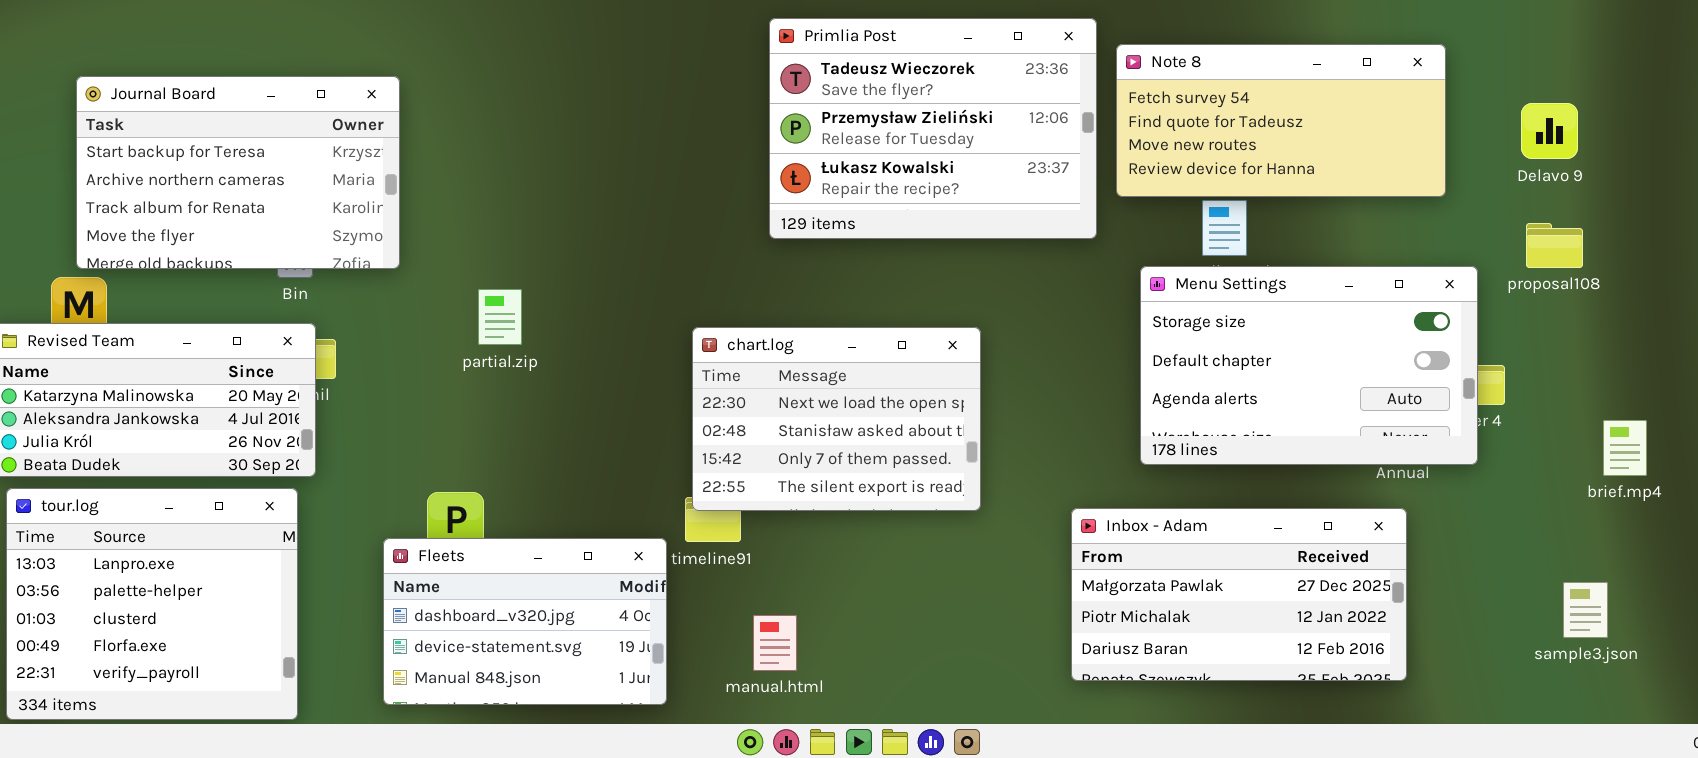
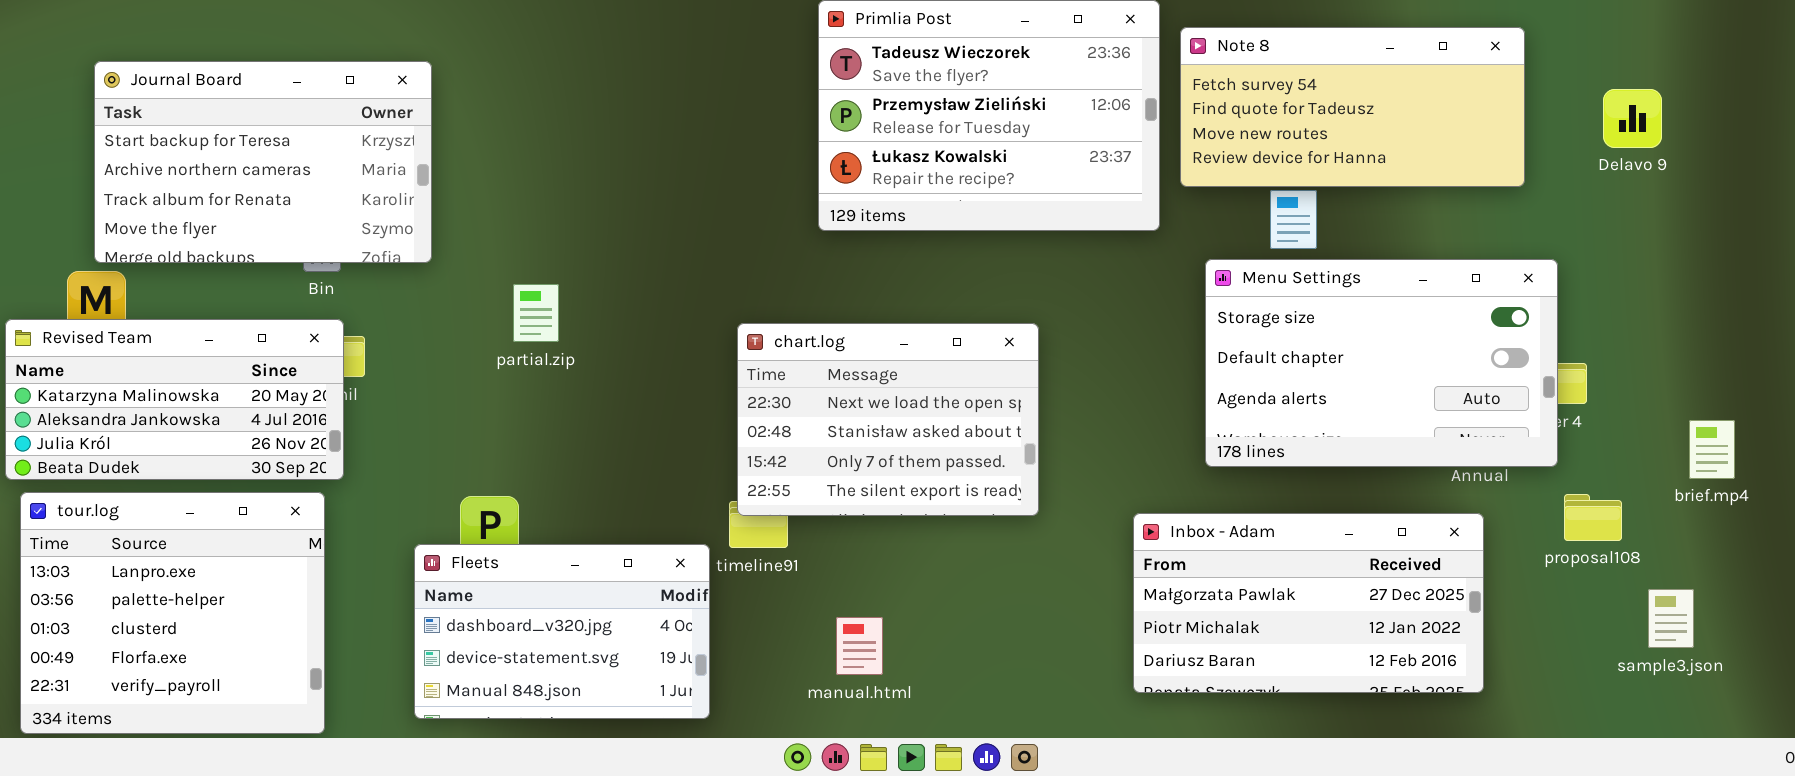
proposal108: [1526,223,1583,268] -> [1564,494,1622,541], moved
manual.html: [753,615,797,671] -> [836,617,883,675], moved

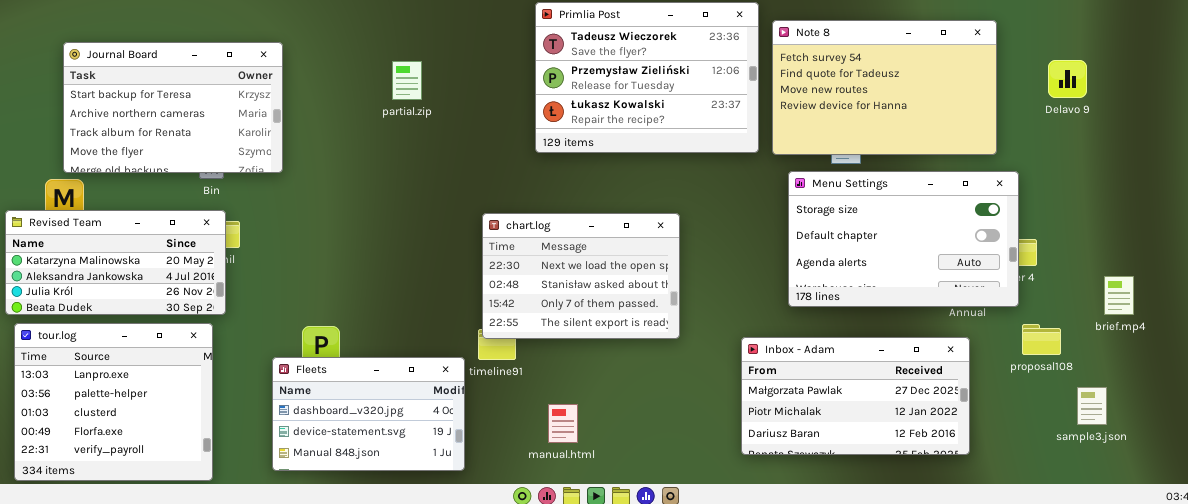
Note 8: [1180,27,1525,187] -> [772,20,997,155], resized
partial.zip: [513,284,559,342] -> [392,61,422,100], moved

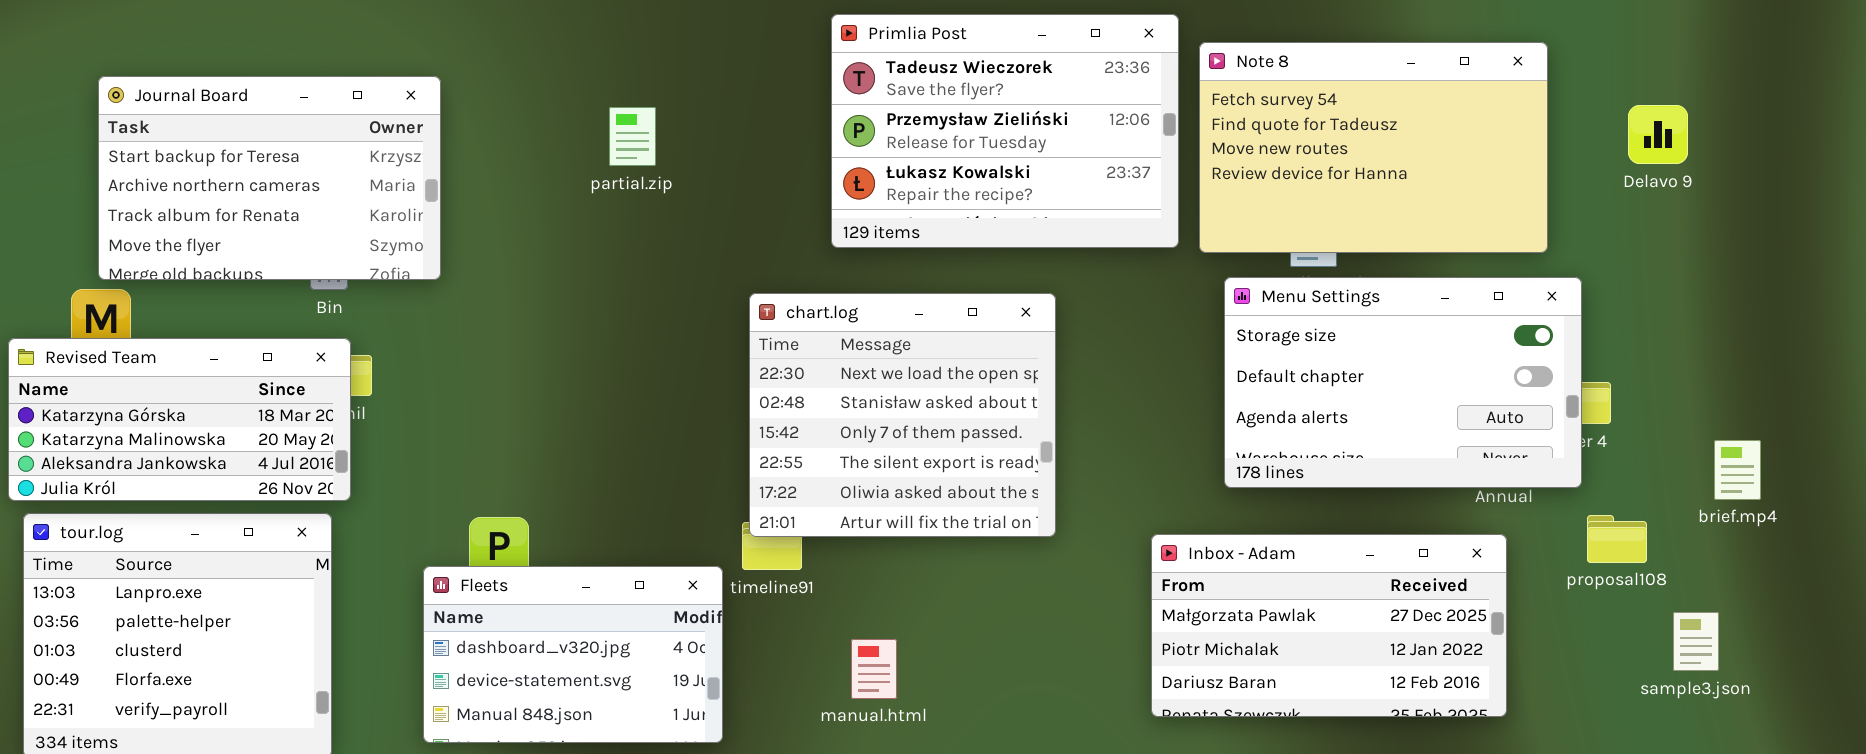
Revised Team: [5,210,226,315] -> [8,338,351,501], scrolled up 1 row
chart.log: [482,213,680,339] -> [749,293,1056,537], resized

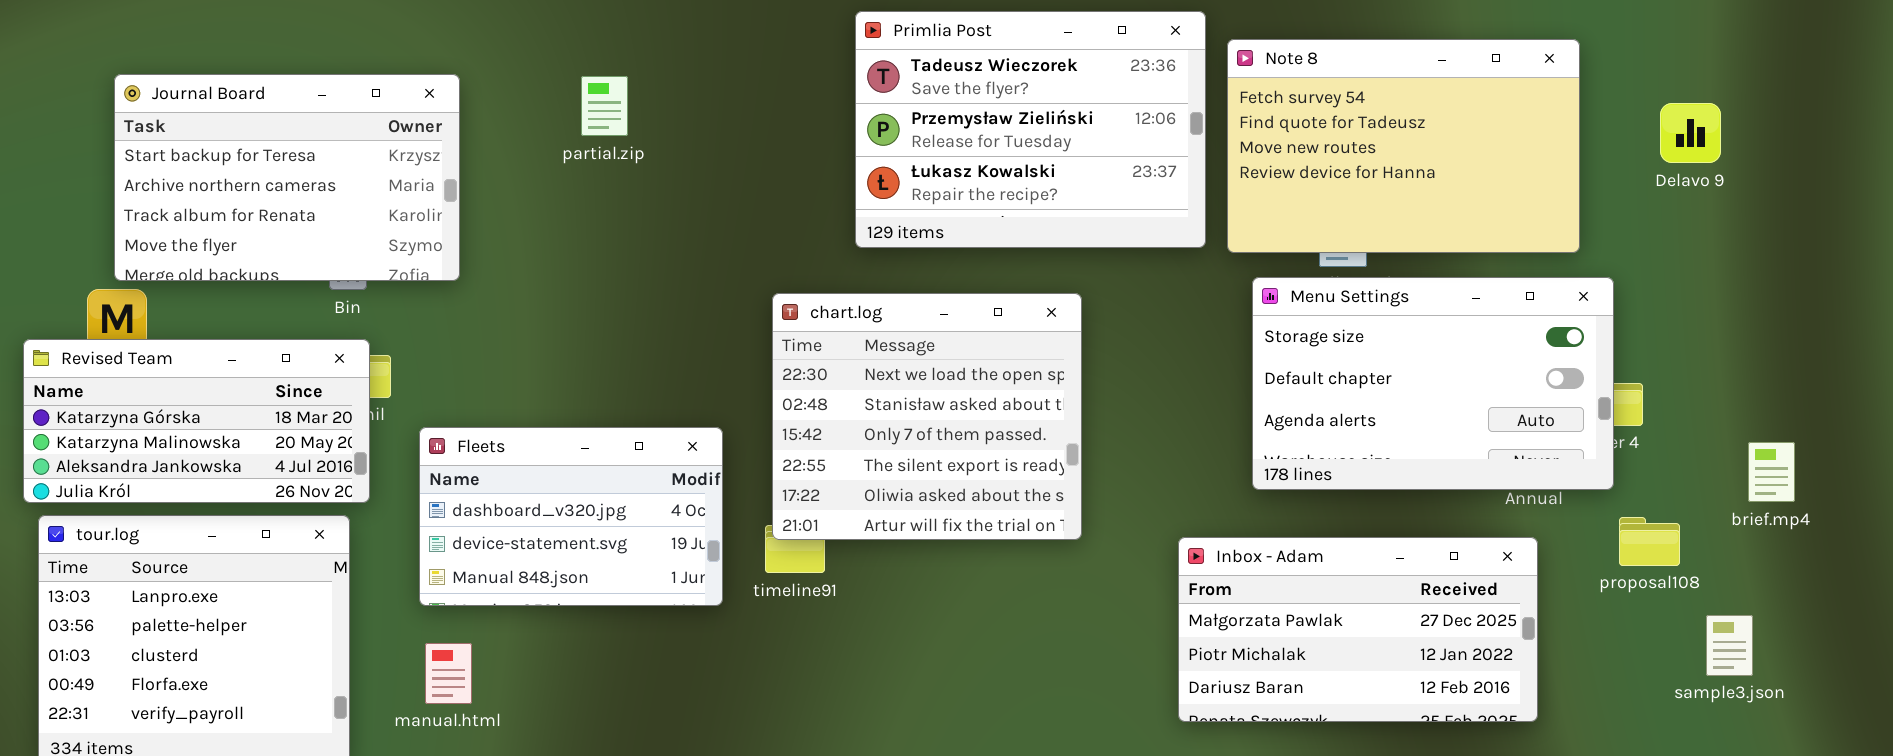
partial.zip: [609,107,656,166] -> [581,76,628,136], moved
Fleets: [423,566,723,743] -> [419,427,723,606], moved
manual.html: [851,639,897,699] -> [425,643,472,704], moved

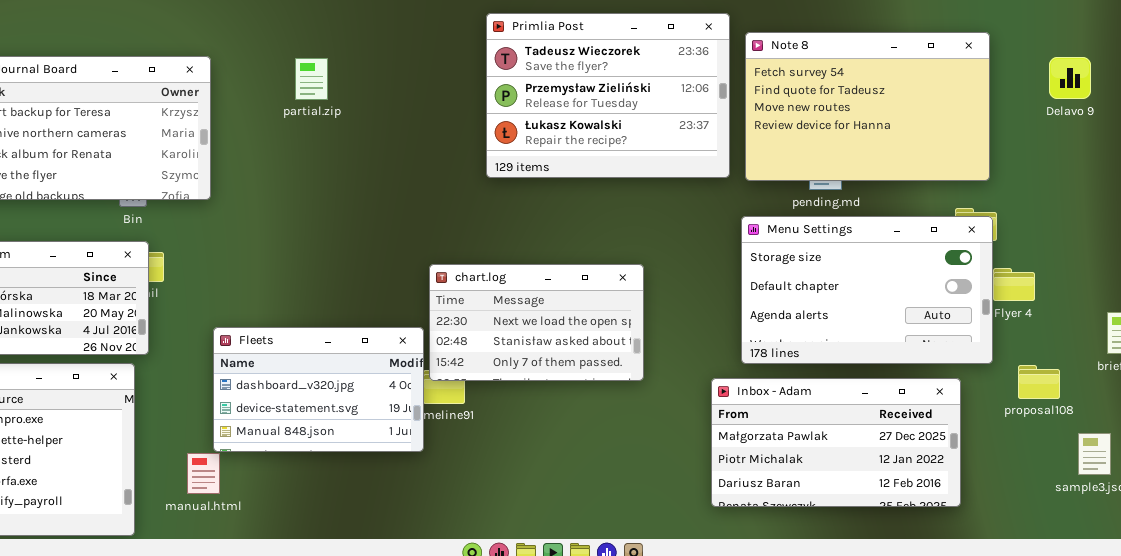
Delavo 9: [1660,103,1721,163] -> [1049,57,1091,99], moved
Menu Settings: [1252,277,1614,490] -> [741,216,993,364], moved
chart.log: [772,293,1082,540] -> [429,264,644,381], resized
Fleets: [419,427,723,606] -> [213,327,424,452], moved

